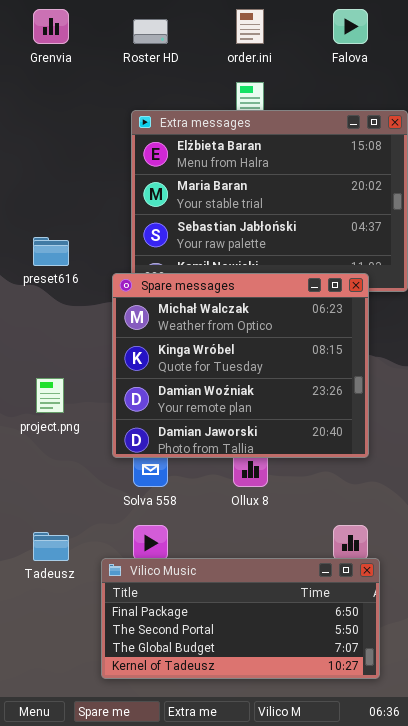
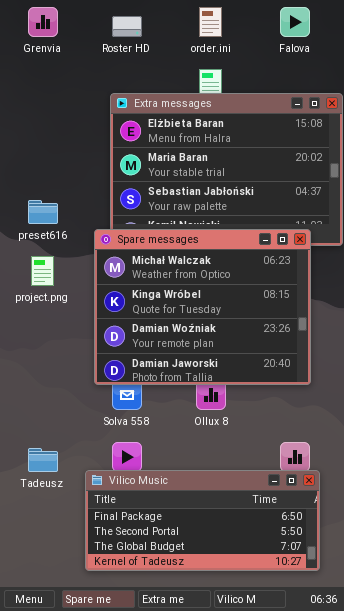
project.png: [36,378,64,413] -> [31,256,54,286], moved

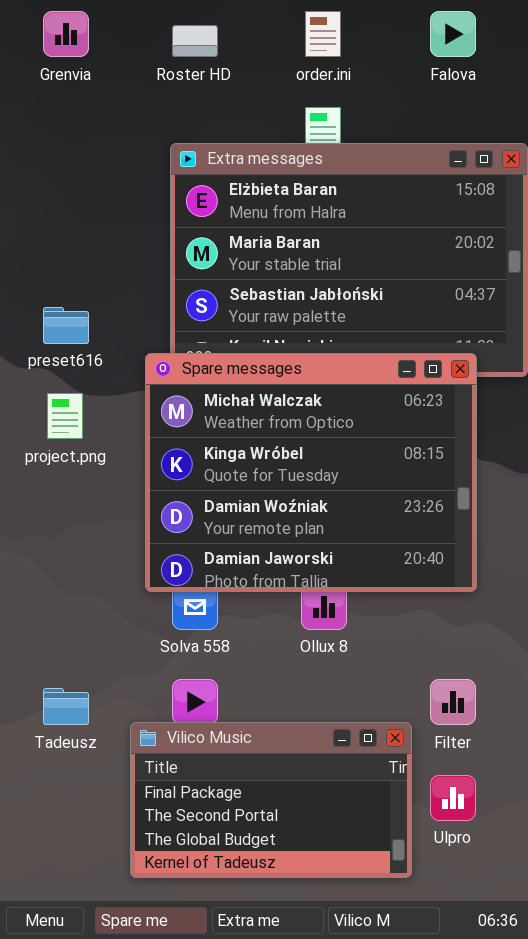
Vilico Music: [85,470,320,571] -> [130,722,412,878], resized

